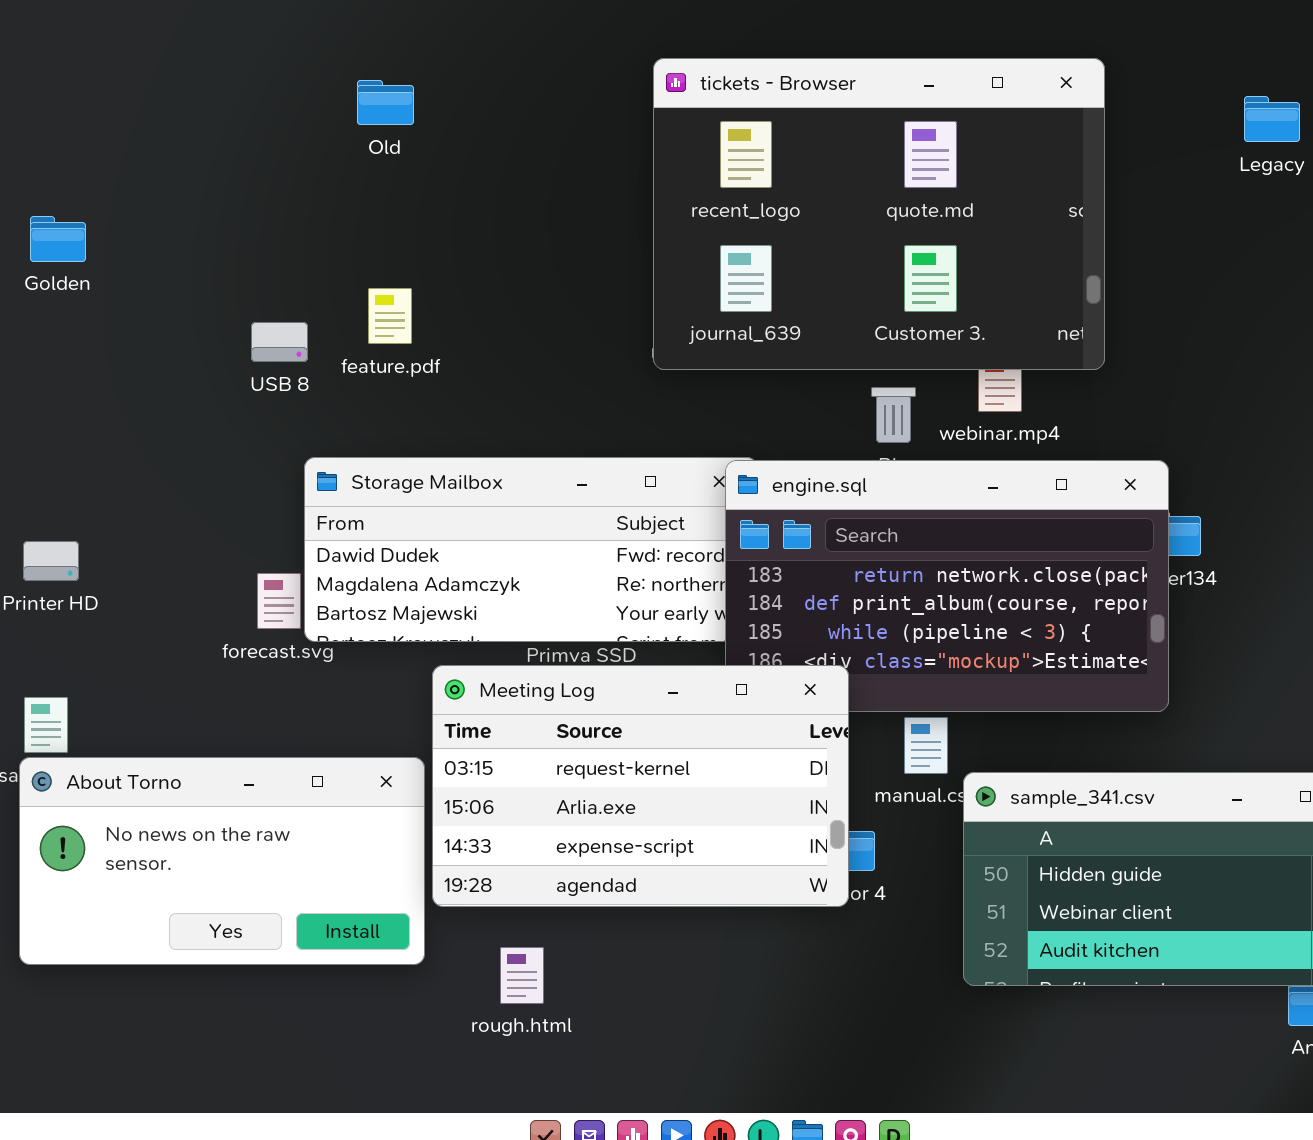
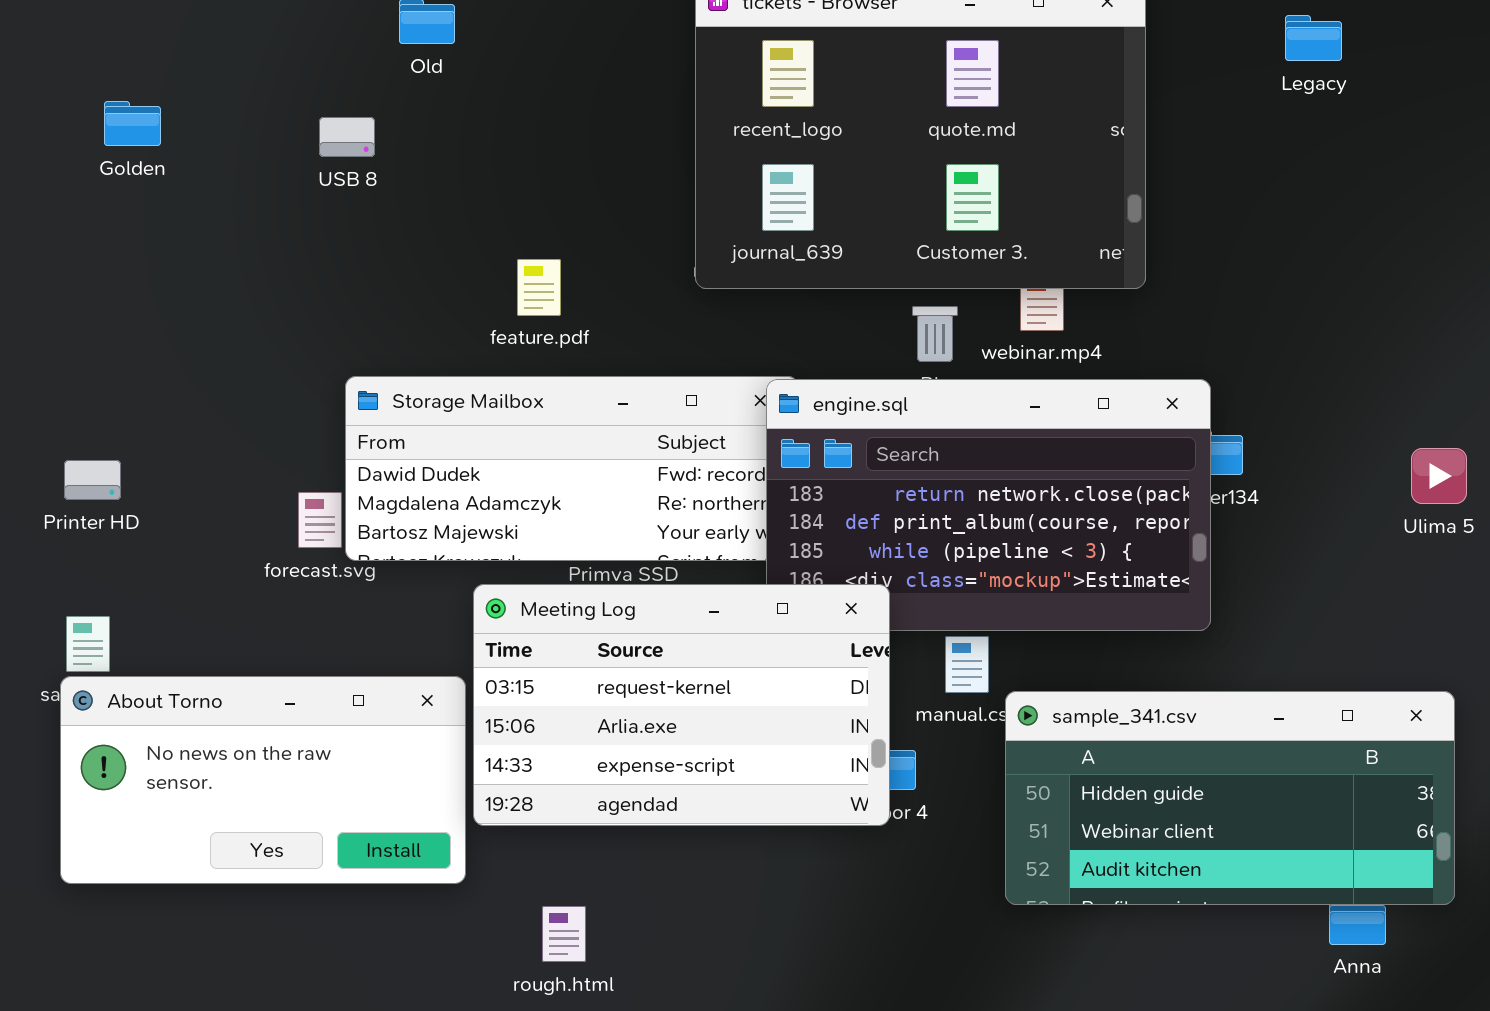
Golden: [30,216,86,262] -> [104,101,161,146], moved
feature.pdf: [368,288,412,344] -> [517,259,561,316], moved
USB 8: [251,322,308,362] -> [319,117,375,157], moved
rough.html: [500,947,544,1004] -> [542,906,586,962], moved

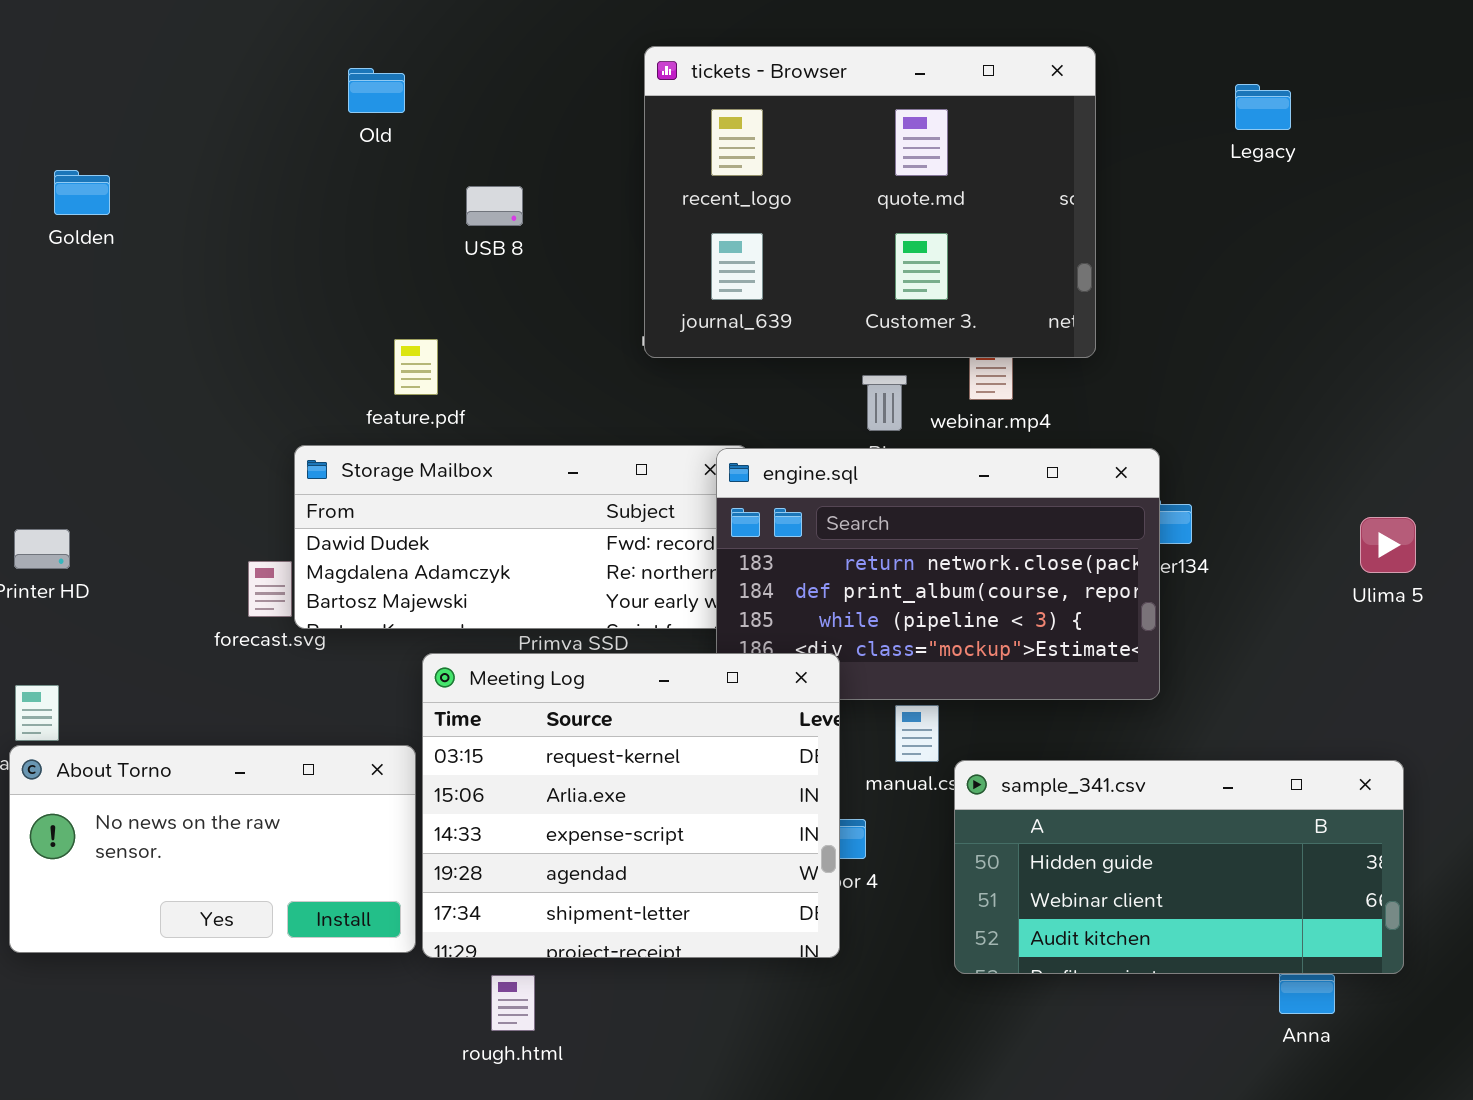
USB 8: [319,117,375,157] -> [466,186,523,226], moved
feature.pdf: [517,259,561,316] -> [394,339,438,395], moved
Meeting Log: [473,584,890,826] -> [422,653,840,958], resized

